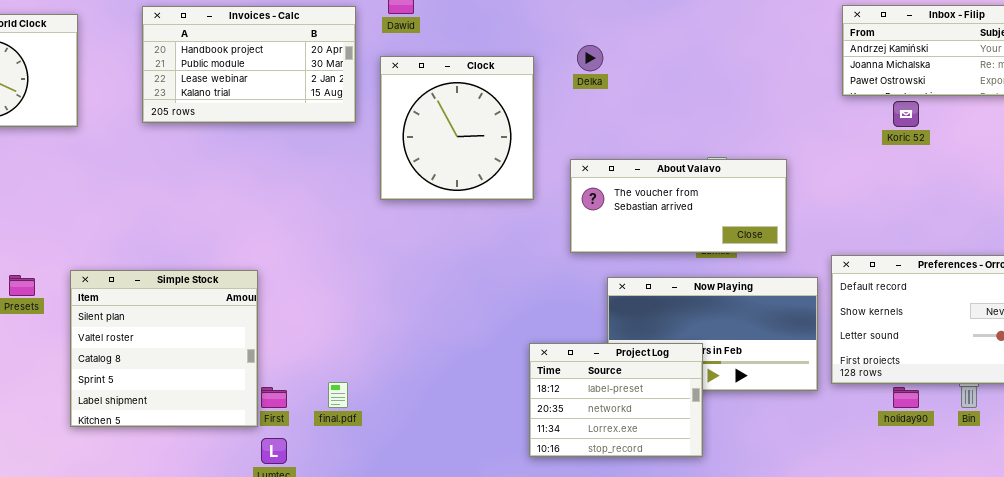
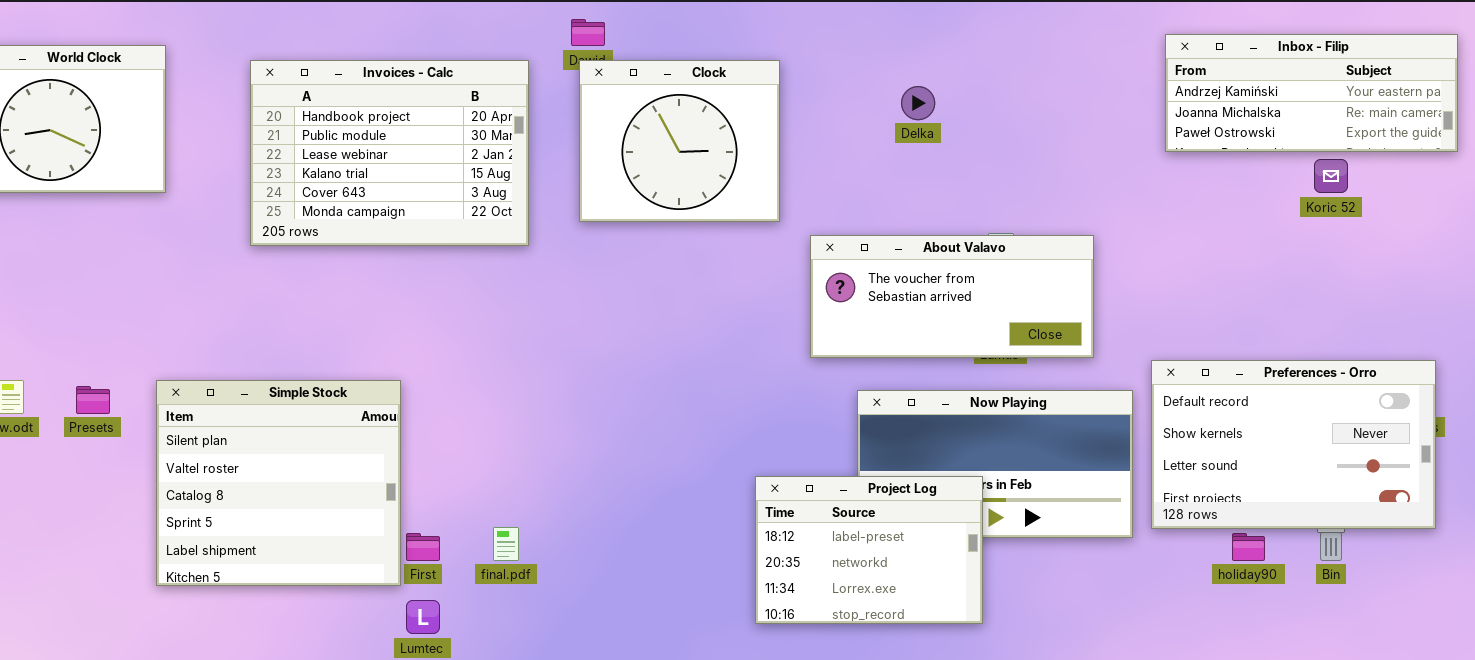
Invoices - Calc: [142,6,356,123] -> [250,60,529,246], moved, resized
Delka: [577,45,603,71] -> [901,86,935,120], moved
Clock: [380,56,534,200] -> [579,60,780,222], moved, resized
Koric 52: [893,101,919,127] -> [1314,159,1348,193], moved

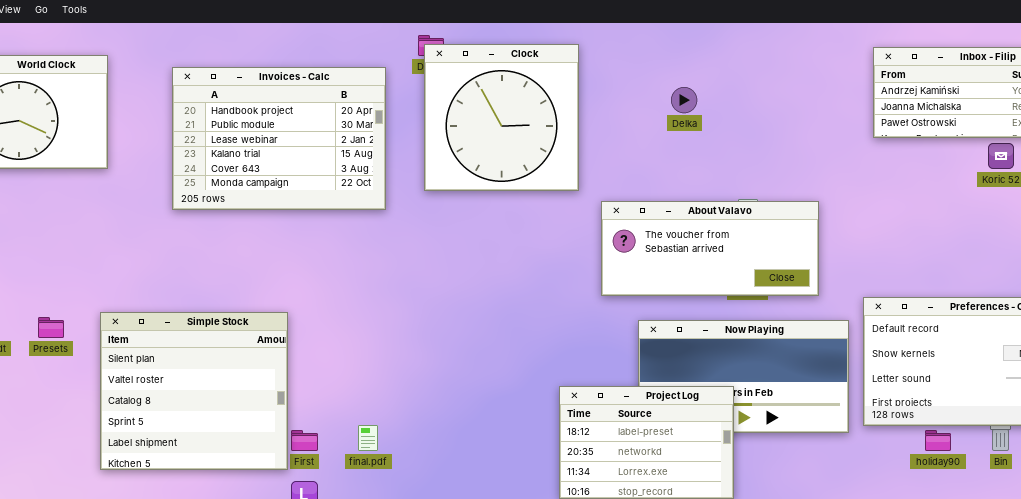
Clock: [579,60,780,222] -> [424,44,579,191], resized

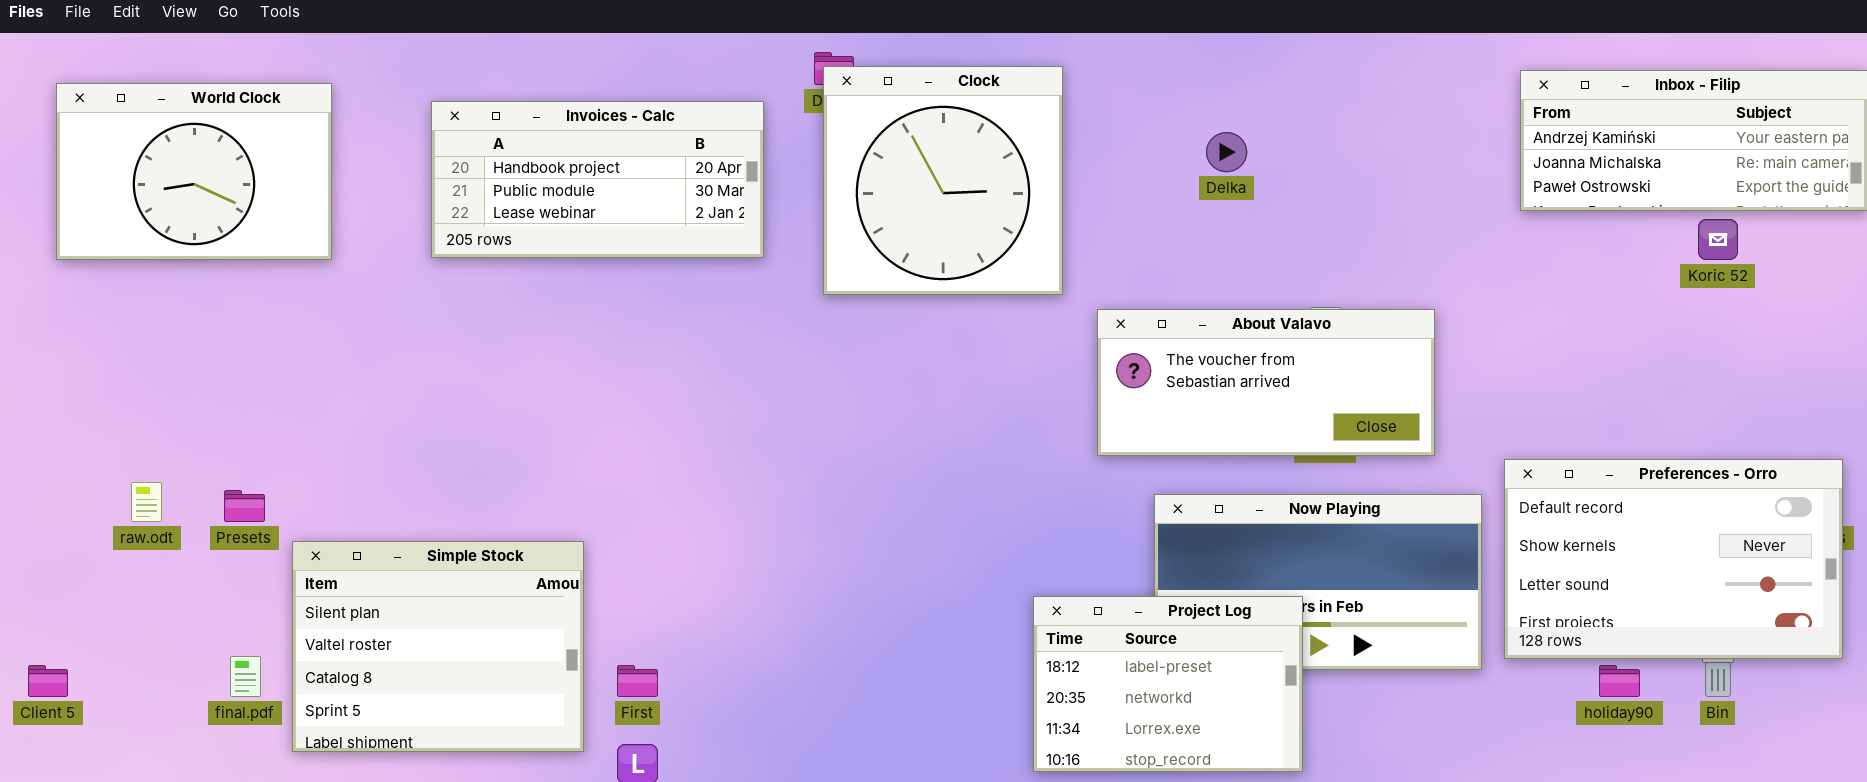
Invoices - Calc: [172,67,386,210] -> [431,101,764,258], resized
Simple Stock: [100,312,288,470] -> [292,541,584,752], moved, resized
final.pdf: [358,425,378,451] -> [230,656,261,697], moved

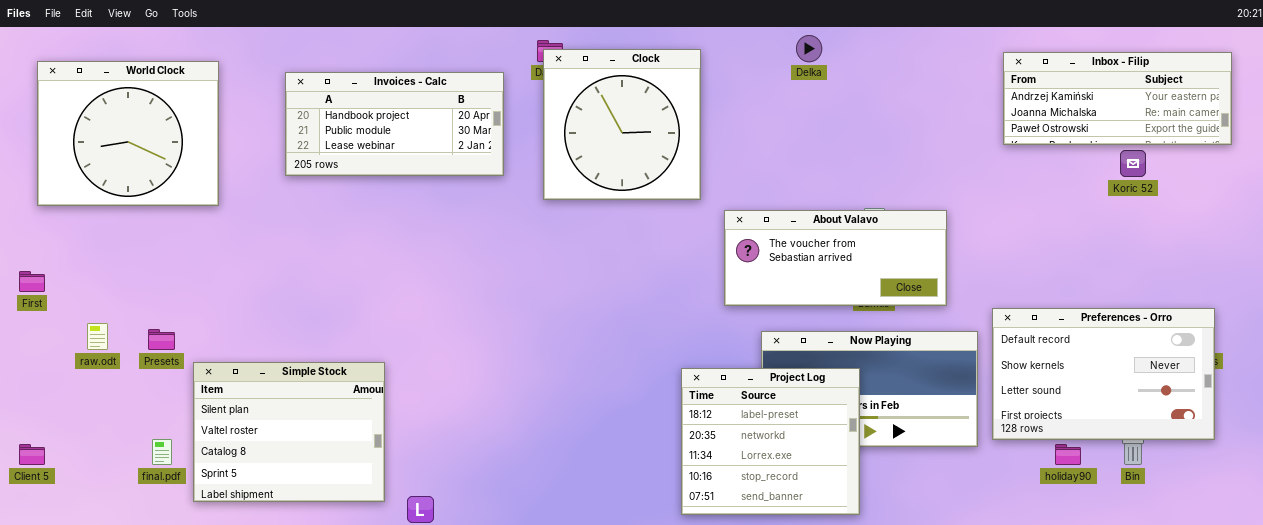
World Clock: [56,83,332,260] -> [37,61,219,206], resized
Delka: [1206,132,1247,172] -> [796,35,822,62], moved
Project Log: [1033,596,1303,772] -> [681,368,860,515], resized
First: [617,665,658,697] -> [19,271,45,292], moved

